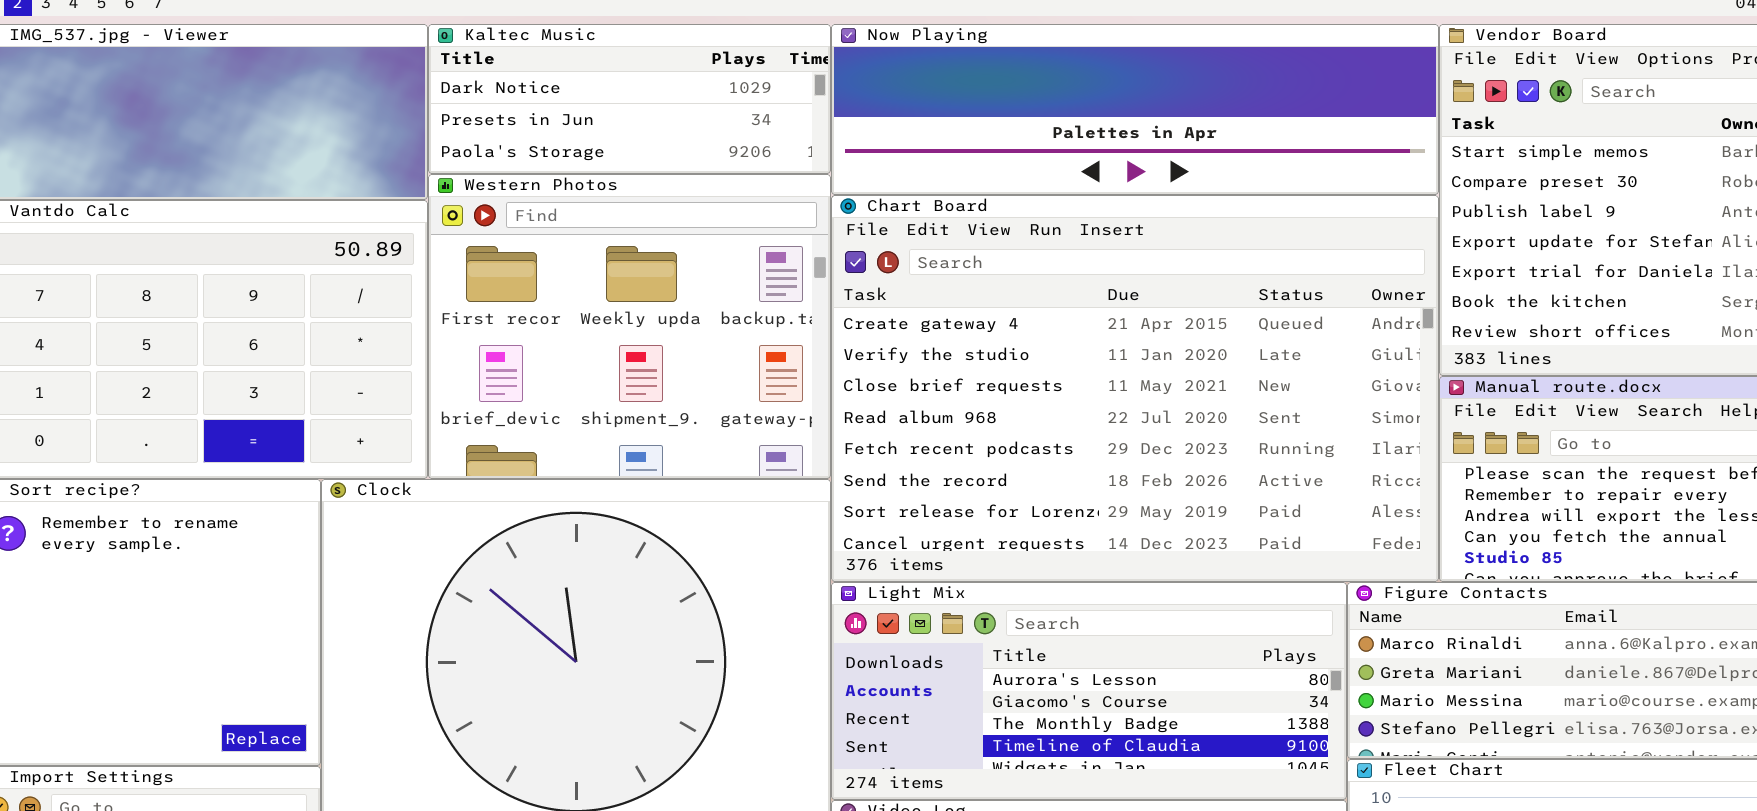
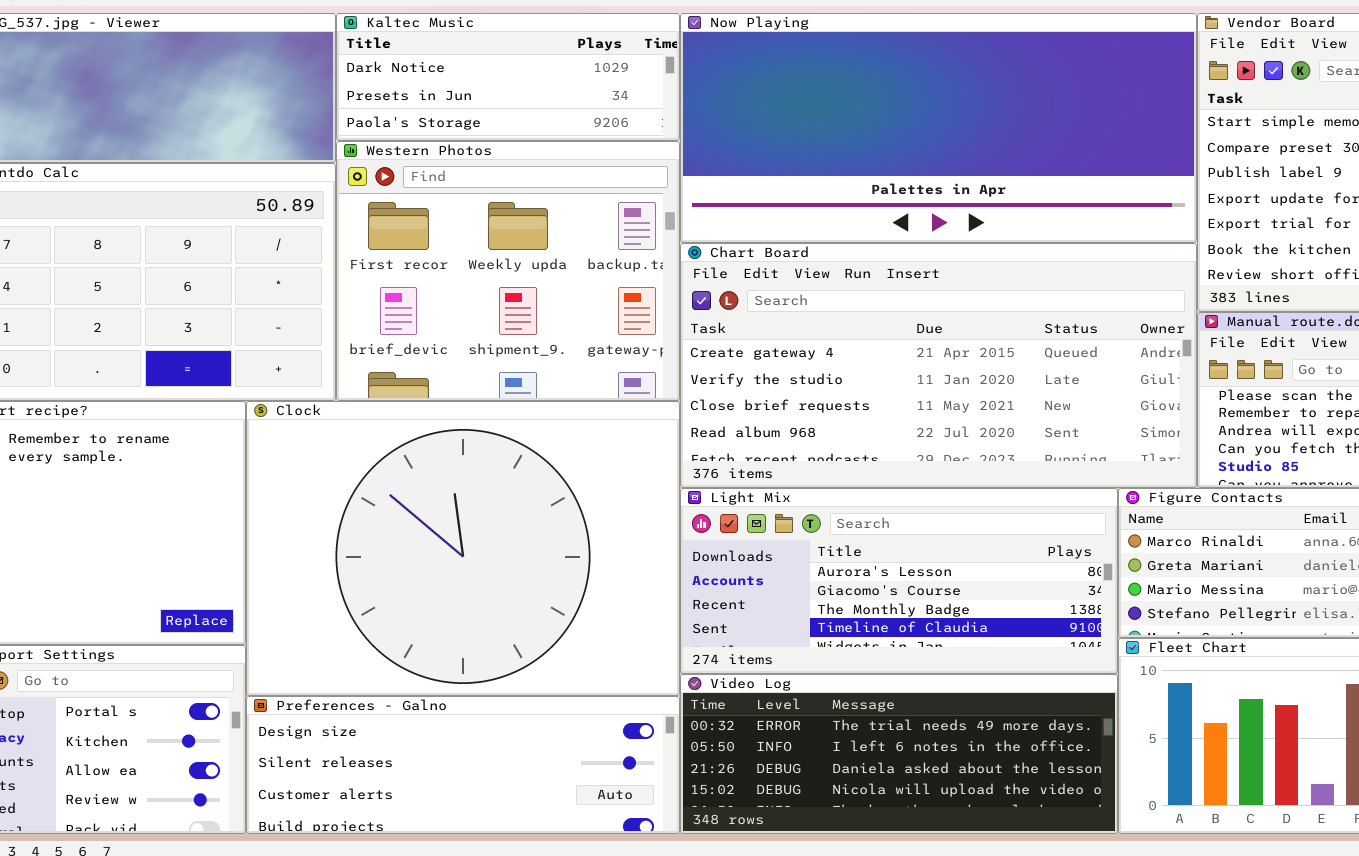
Now Playing: [831,24,1439,195] -> [680,13,1197,243], resized
Chart Board: [831,195,1439,582] -> [680,243,1197,488], resized

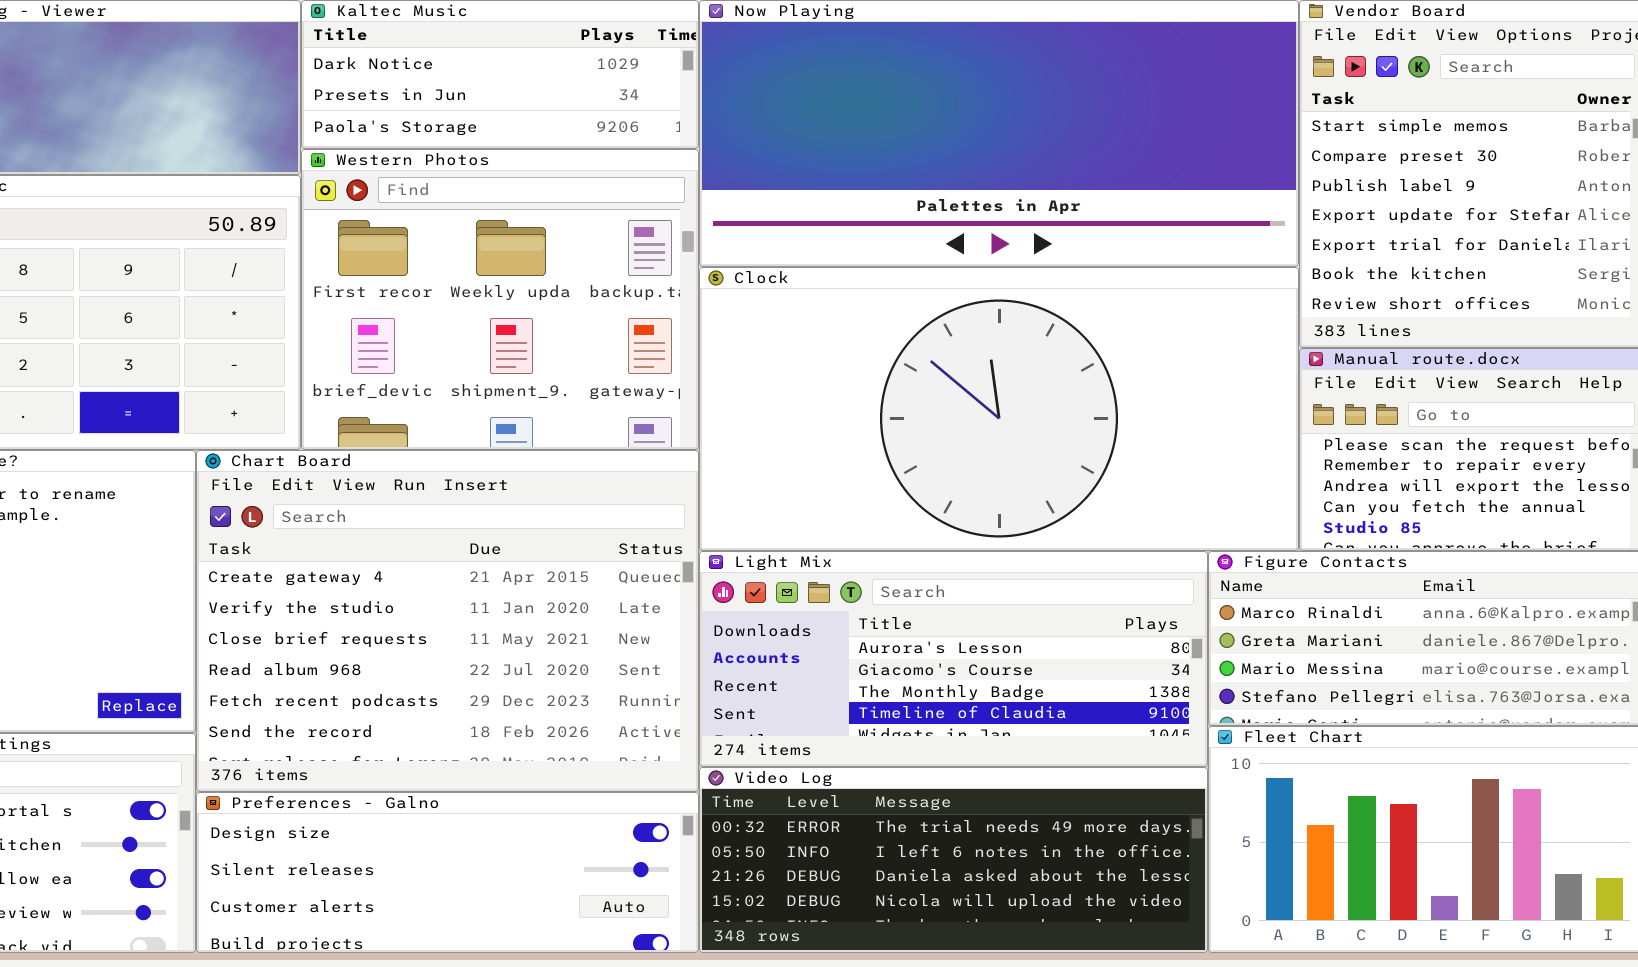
Chart Board: [680,243,1197,488] -> [196,450,699,792], moved, resized
Clock: [246,401,680,696] -> [699,267,1299,551], moved, resized

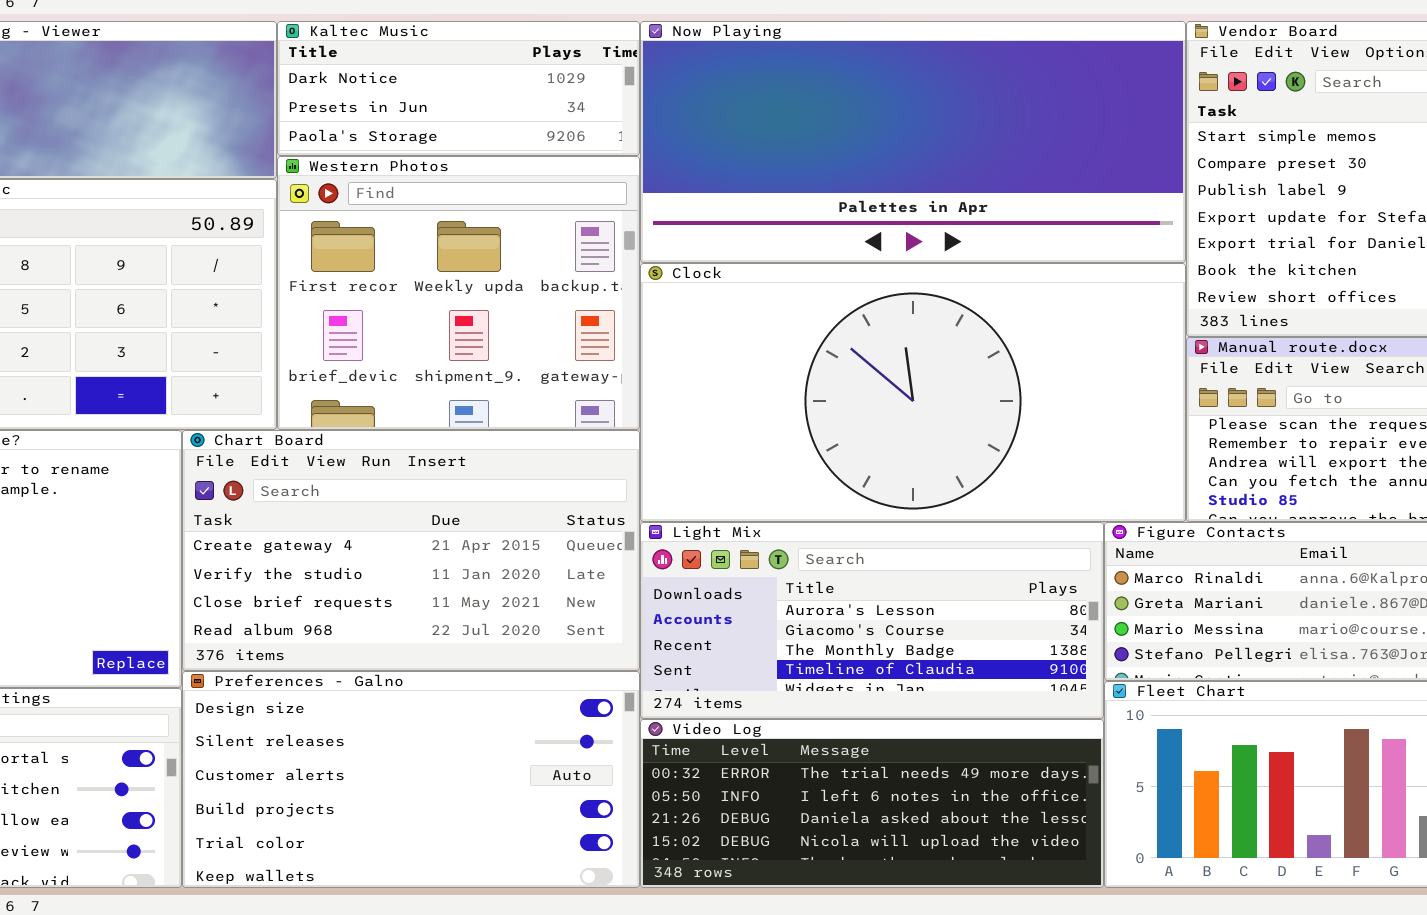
Chart Board: [196,450,699,792] -> [182,430,640,671], resized
Preferences - Galno: [196,792,699,953] -> [182,671,640,888], resized

